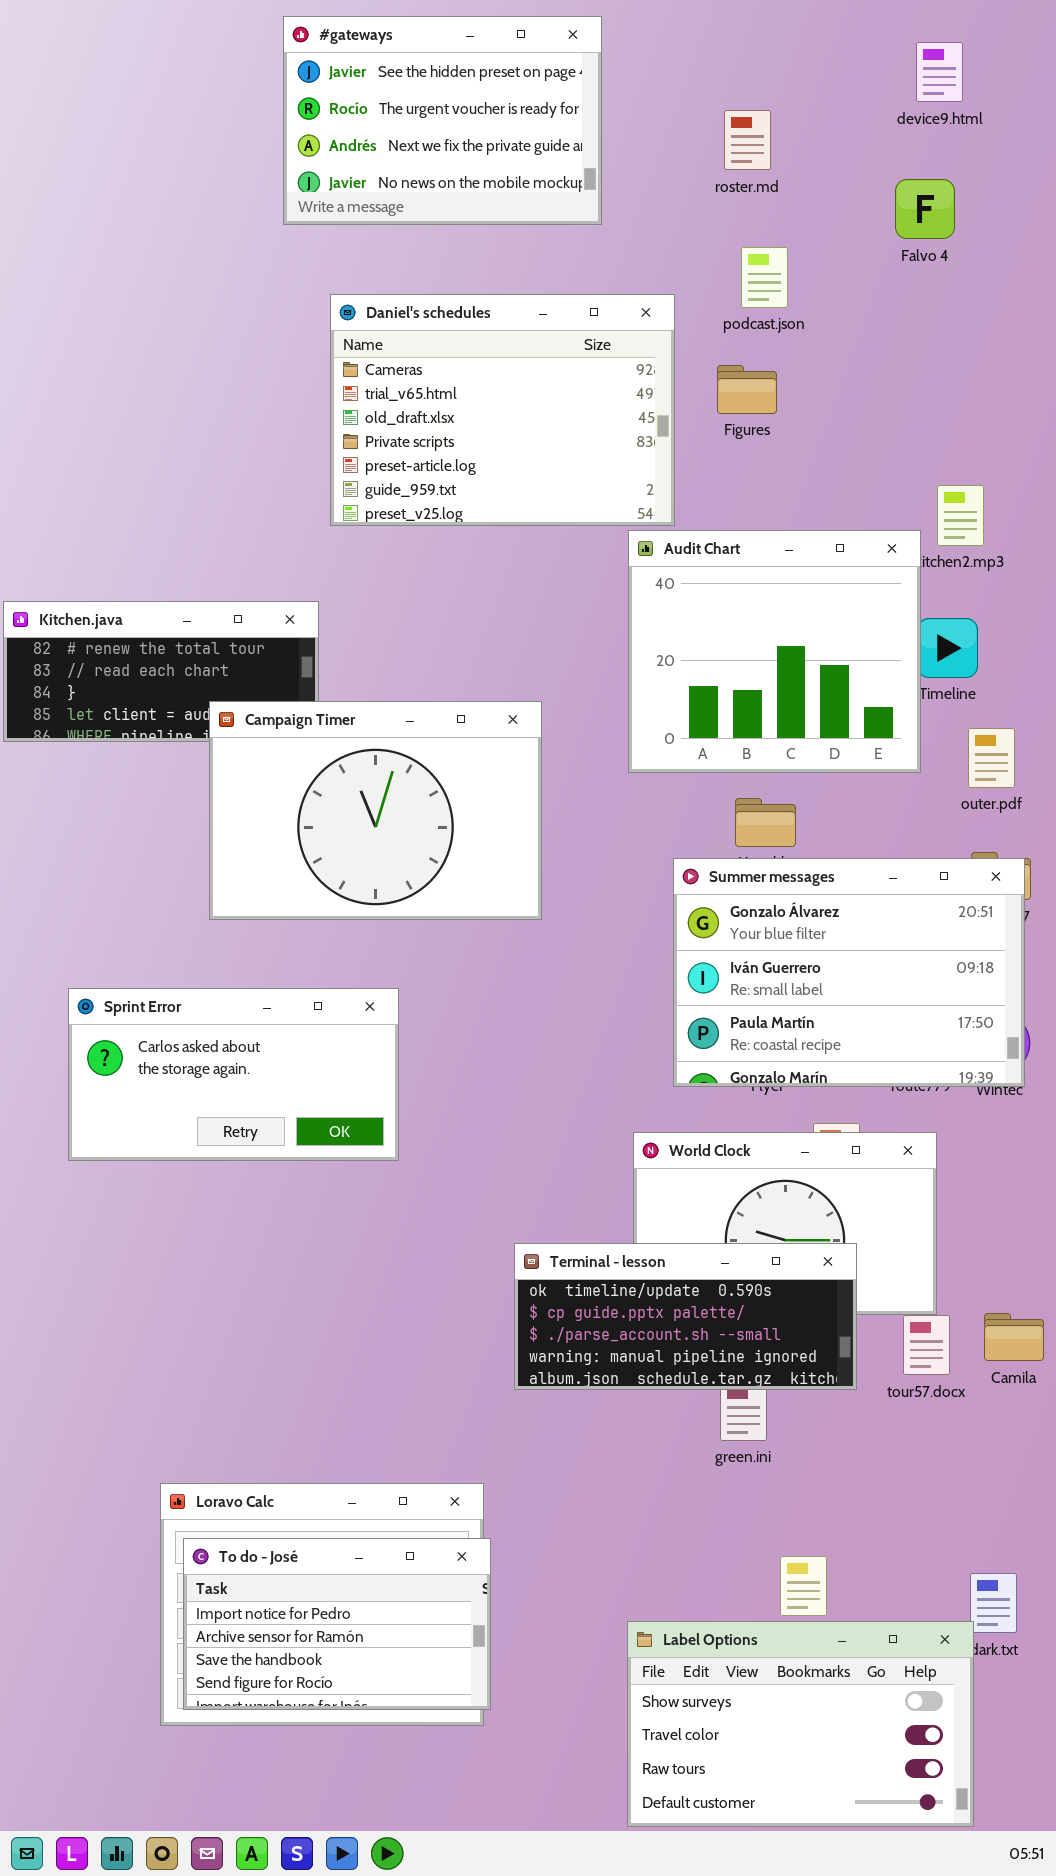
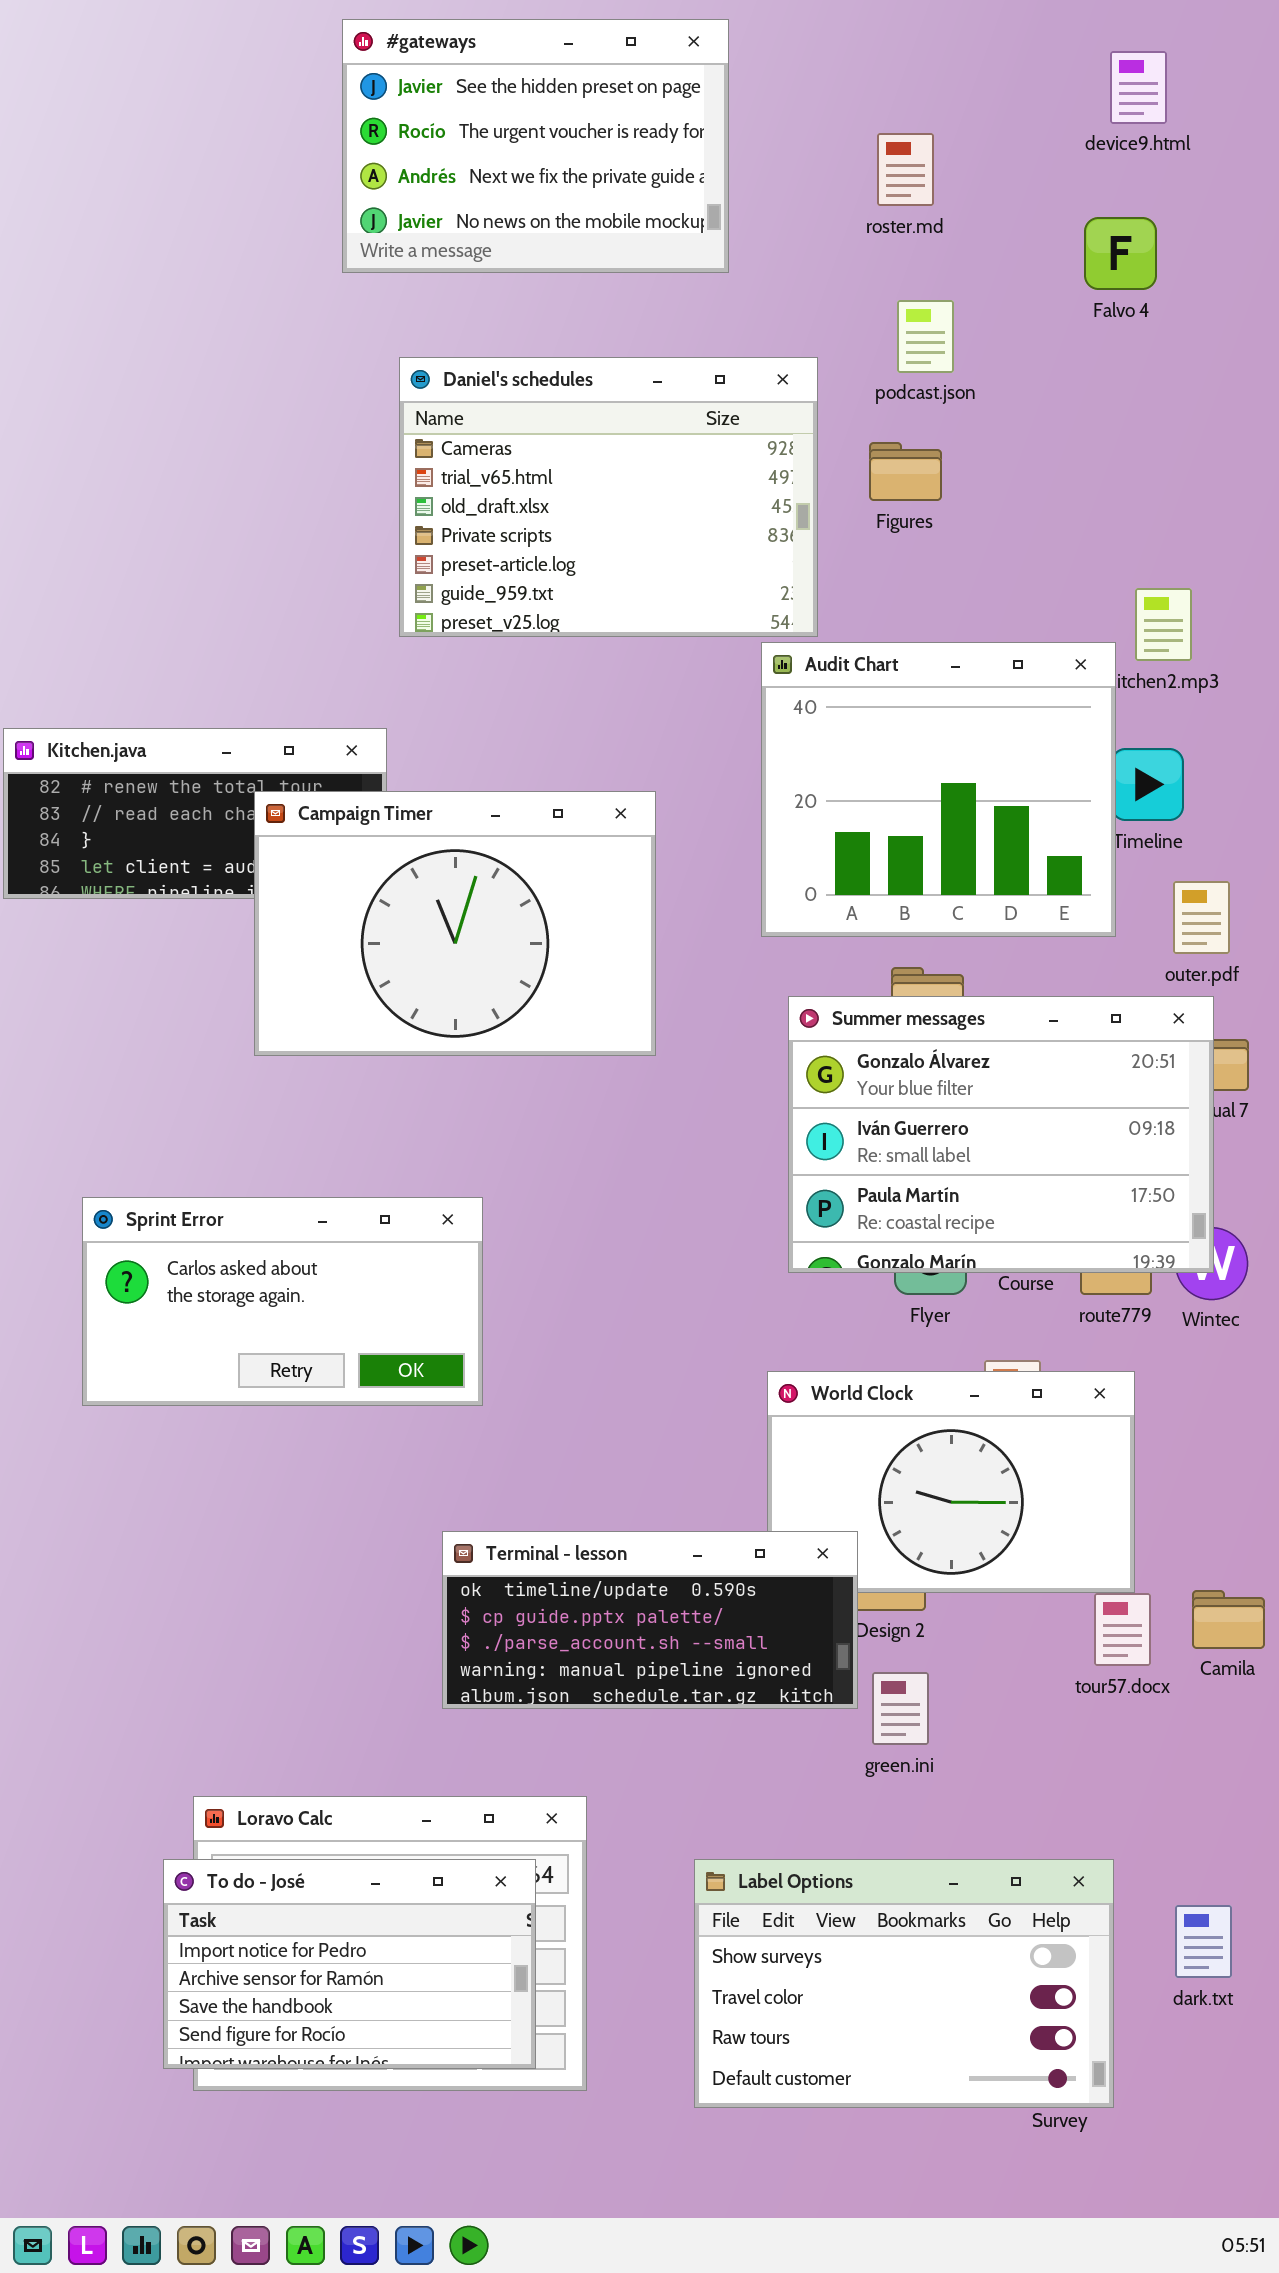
Campaign Timer: [209,701,542,920] -> [254,791,656,1056], moved
Summer messages: [673,858,1025,1087] -> [788,996,1214,1273], moved
Terminal - lesson: [514,1243,857,1390] -> [442,1531,858,1709], moved
To do - José: [183,1538,491,1710] -> [163,1859,536,2069], moved
Label Options: [627,1621,974,1827] -> [694,1859,1114,2108], moved

